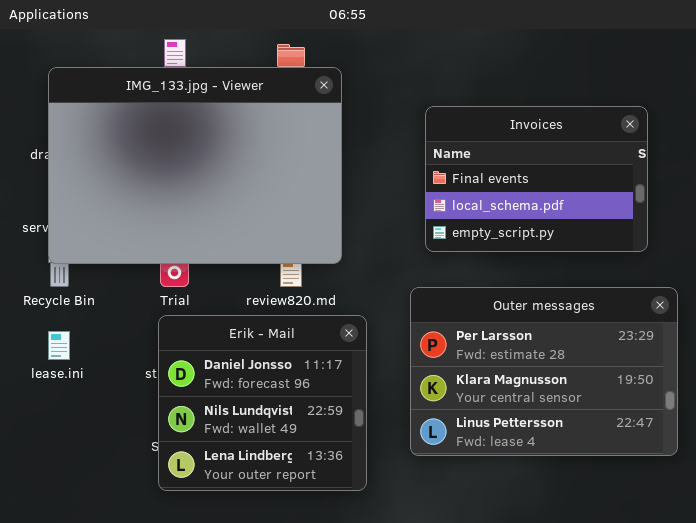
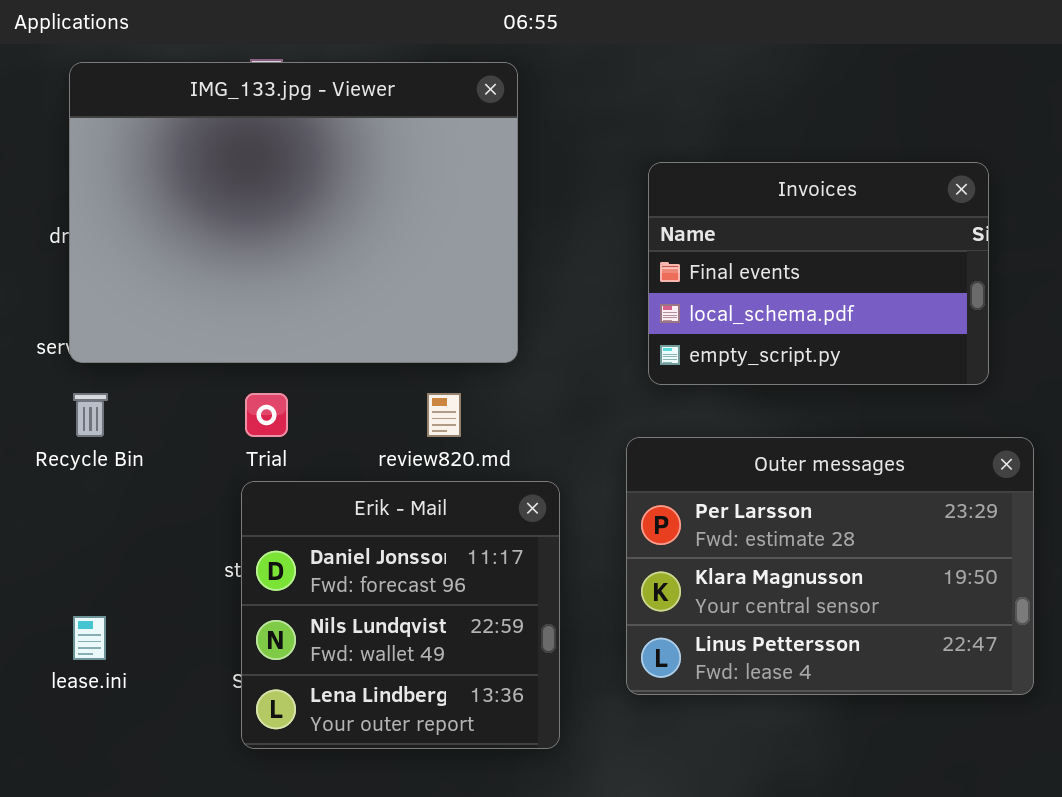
IMG_133.jpg - Viewer: [48,67,342,264] -> [69,62,518,363], moved
lease.ini: [48,331,70,360] -> [73,616,106,660], moved

